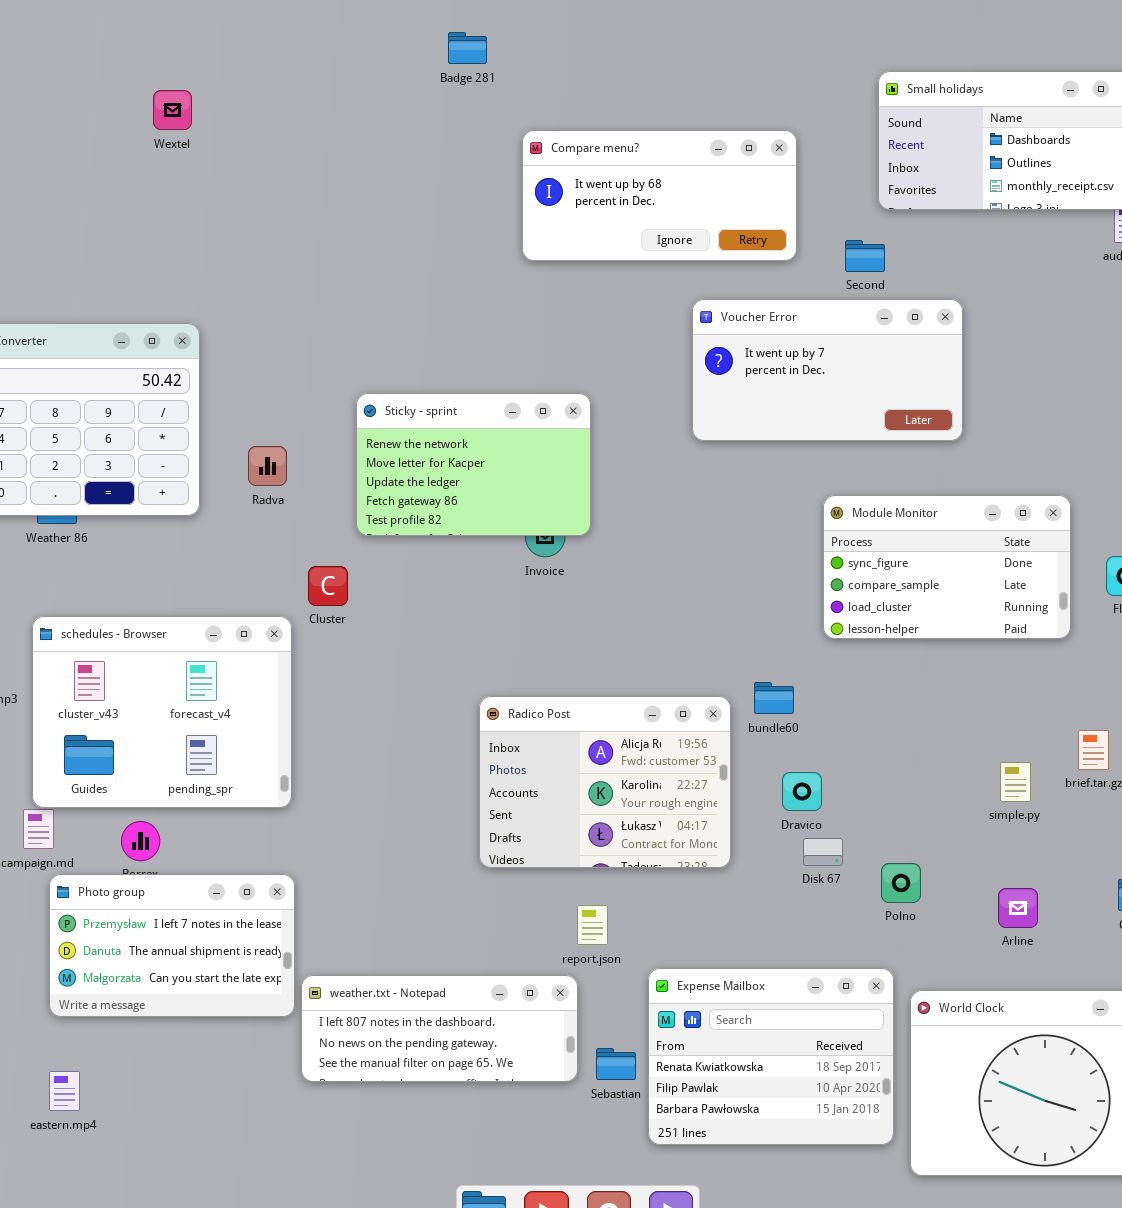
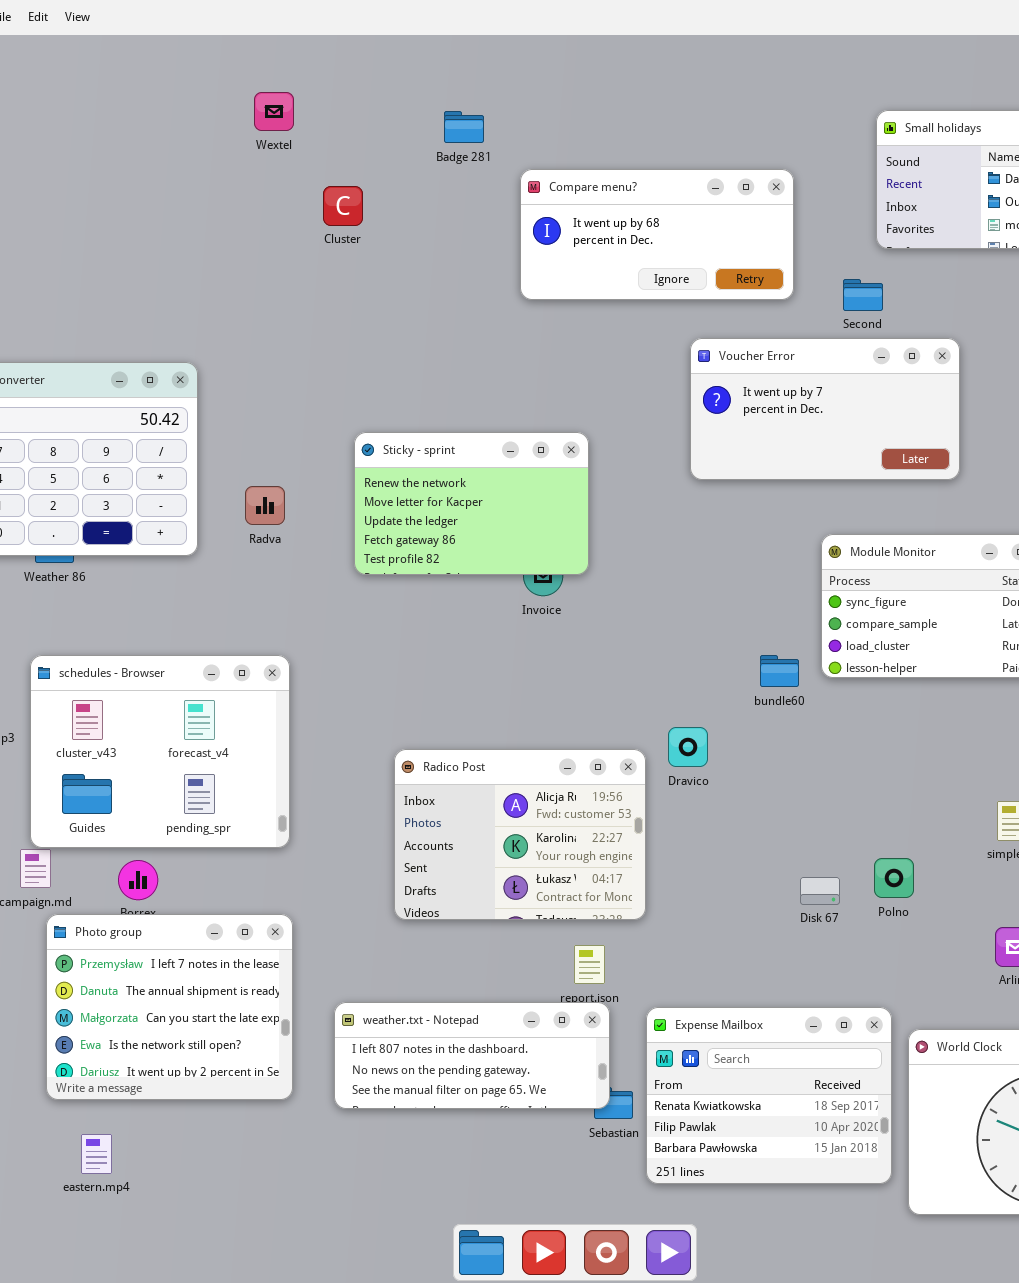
Badge 281: [448,32,487,64] -> [444,111,484,143], moved
Wextel: [153,90,192,130] -> [254,92,294,131], moved
Cluster: [308,566,348,606] -> [323,186,363,226], moved
bundle60: [754,682,794,714] -> [760,655,799,687], moved
Radico Post: [479,696,731,868] -> [394,749,646,920], moved
Dravico: [782,772,822,811] -> [668,727,708,767], moved
Polno: [881,863,921,903] -> [874,858,914,898], moved
Photo group: [49,874,295,1017] -> [46,914,293,1100], resized
weather.txt - Notepad: [301,975,578,1082] -> [334,1002,610,1109], moved
eastern.mp4: [49,1071,80,1111] -> [81,1134,112,1174], moved

